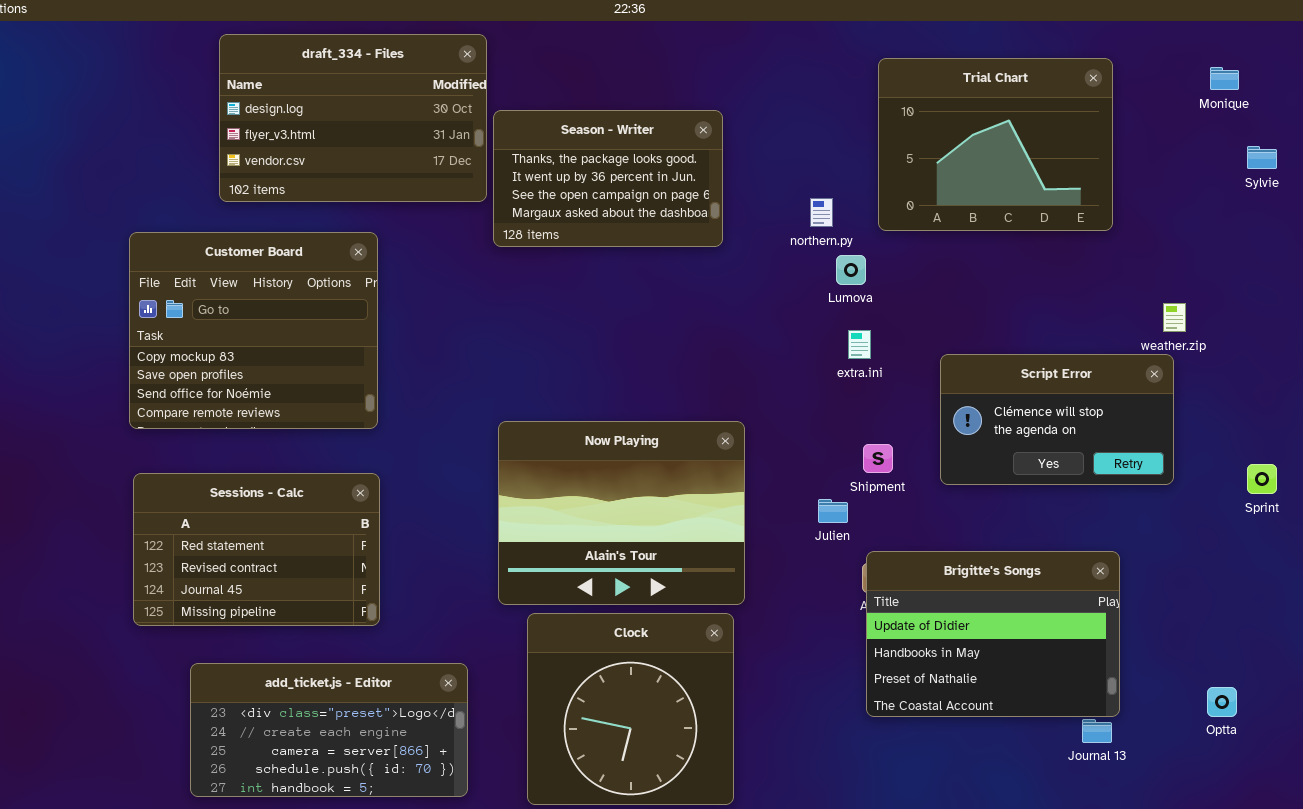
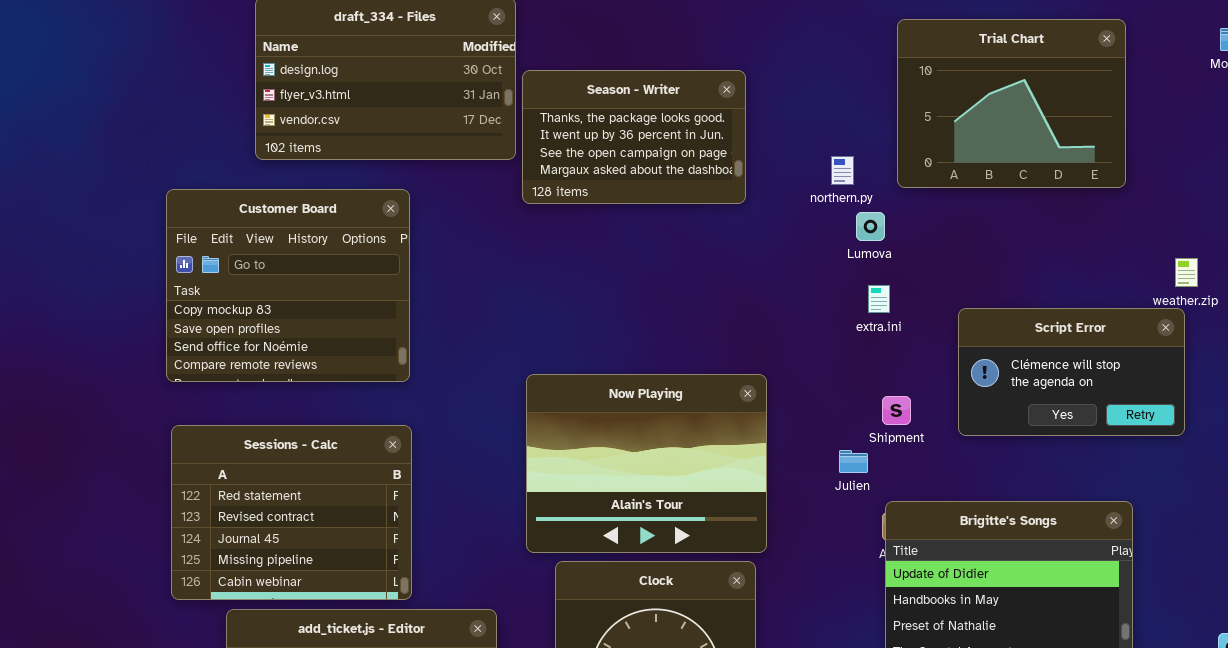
Sessions - Calc: [133,473,380,626] -> [171,425,412,600], resized

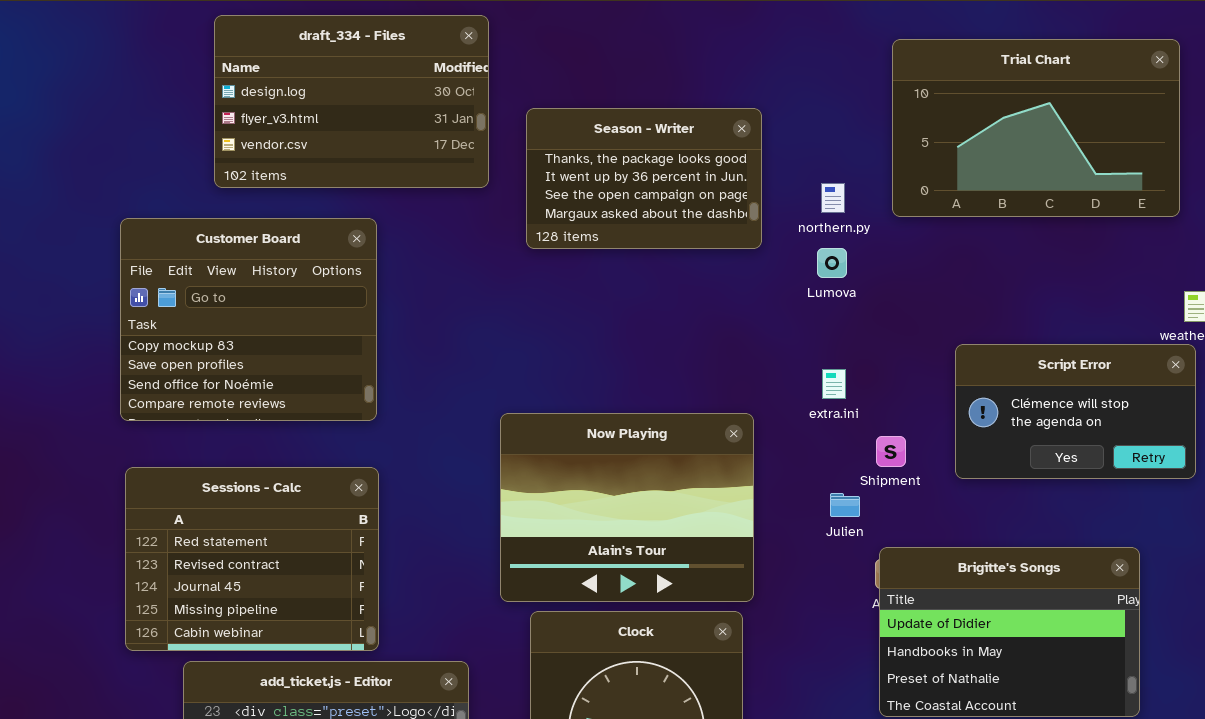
Trial Chart: [897,19,1126,188] -> [892,39,1180,217], resized
Season - Writer: [522,70,746,204] -> [526,108,762,249], moved
Lumova: [856,212,885,241] -> [817,248,847,278], moved
extra.ini: [868,285,890,313] -> [822,369,846,399], moved

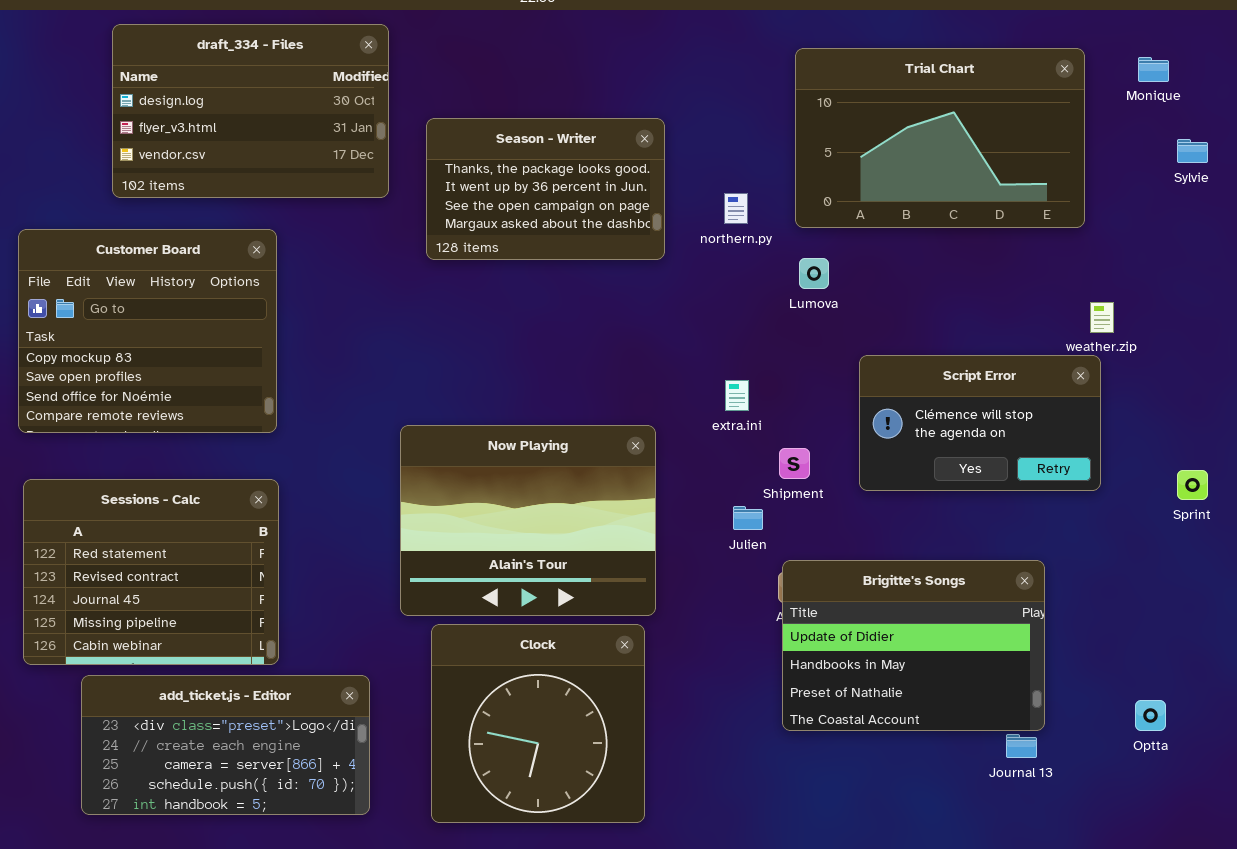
Lumova: [817,248,847,278] -> [799,258,829,289], moved

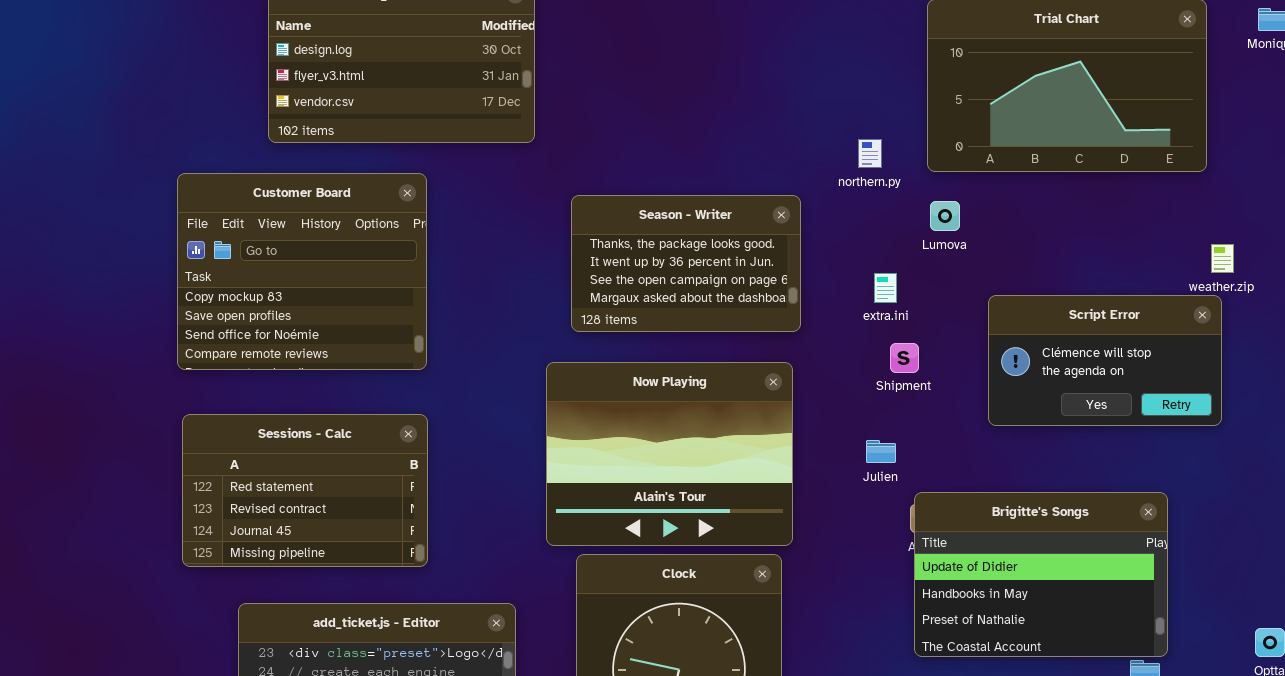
Season - Writer: [426,118,665,260] -> [571,195,801,332], moved
extra.ini: [725,380,749,411] -> [874,273,897,303], moved
Shipment: [779,448,810,479] -> [890,343,919,373], moved
Sessions - Calc: [23,479,279,665] -> [182,414,428,567], resized

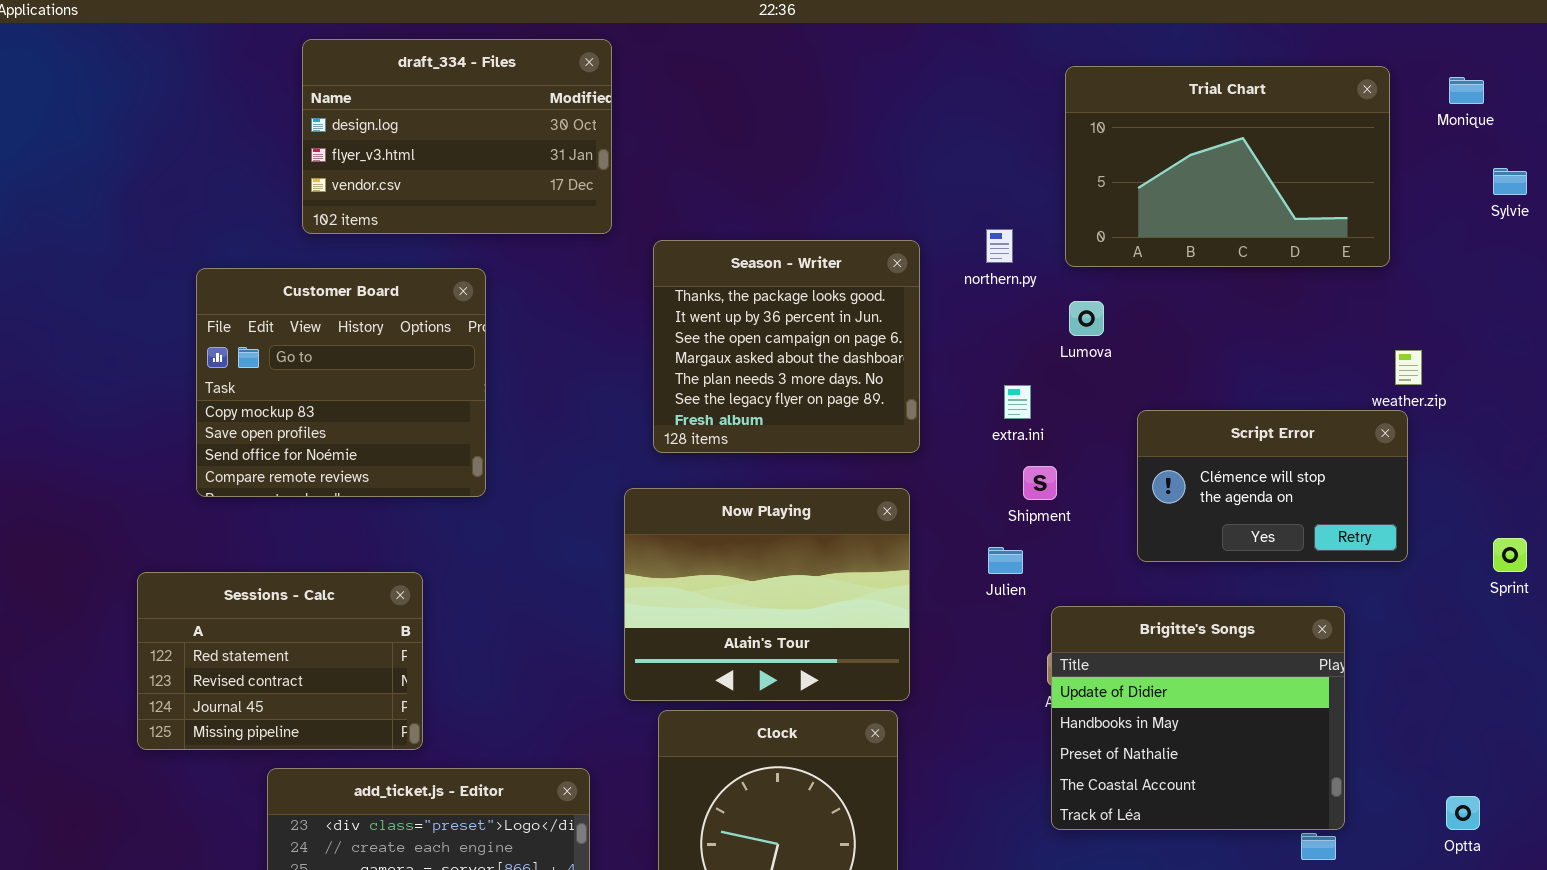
Season - Writer: [571,195,801,332] -> [653,240,920,453], resized
Sessions - Calc: [182,414,428,567] -> [137,572,423,750], moved
Julien: [866,440,896,463] -> [988,547,1023,574], moved
Brigitte's Songs: [914,492,1168,657] -> [1051,606,1345,830], resized

